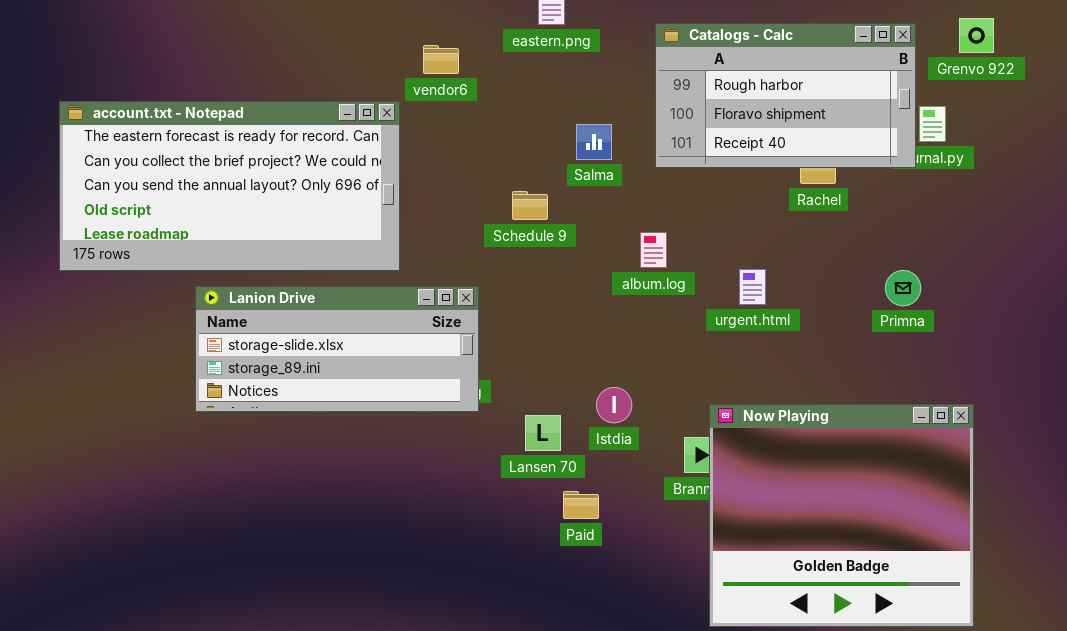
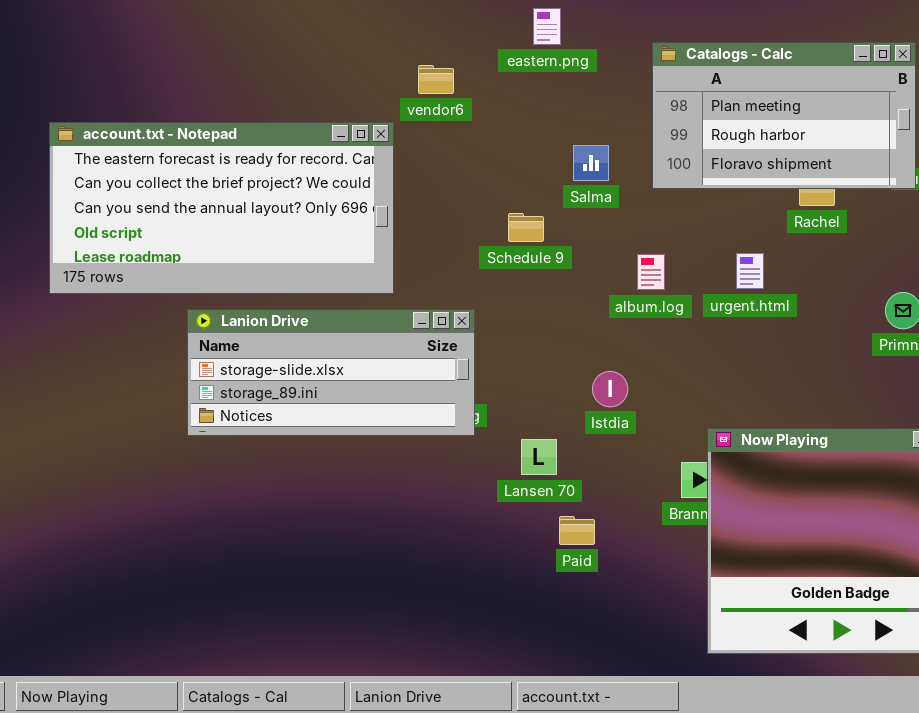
Catalogs - Calc: [655,23,916,168] -> [652,42,916,189], scrolled up 1 row
urgent.html: [739,269,766,305] -> [736,253,764,289], moved
Istdia: [596,387,632,423] -> [592,371,628,407], moved

